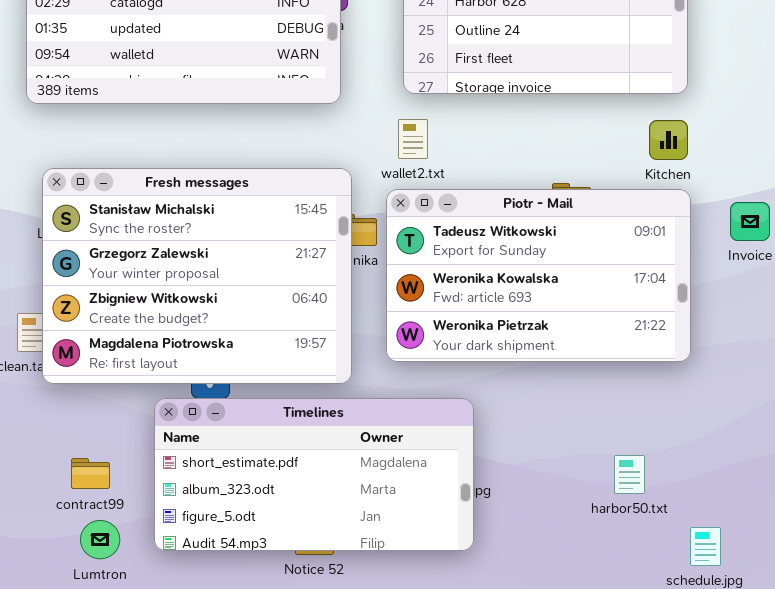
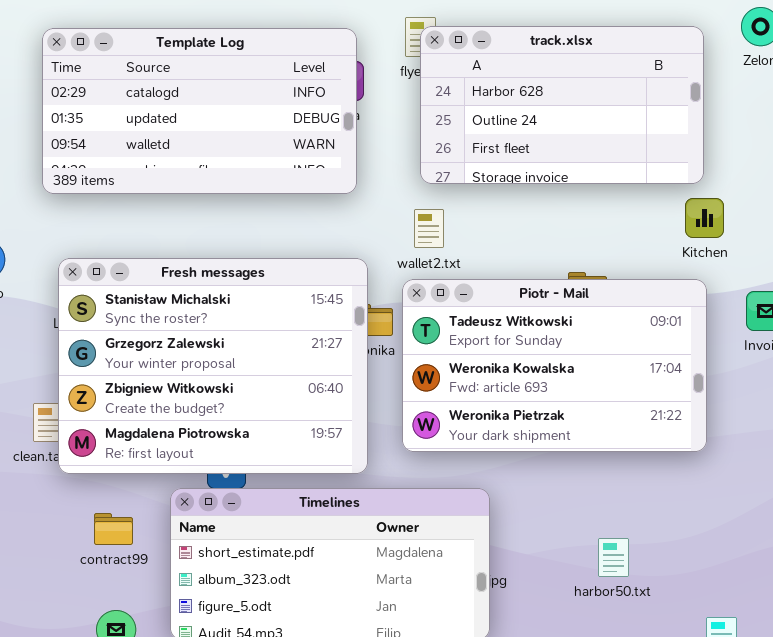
Kitchen: [649,120,688,160] -> [685,198,724,238], moved
harbor50.txt: [614,455,645,494] -> [598,538,629,577], moved
contract99: [71,458,110,489] -> [94,513,133,545], moved

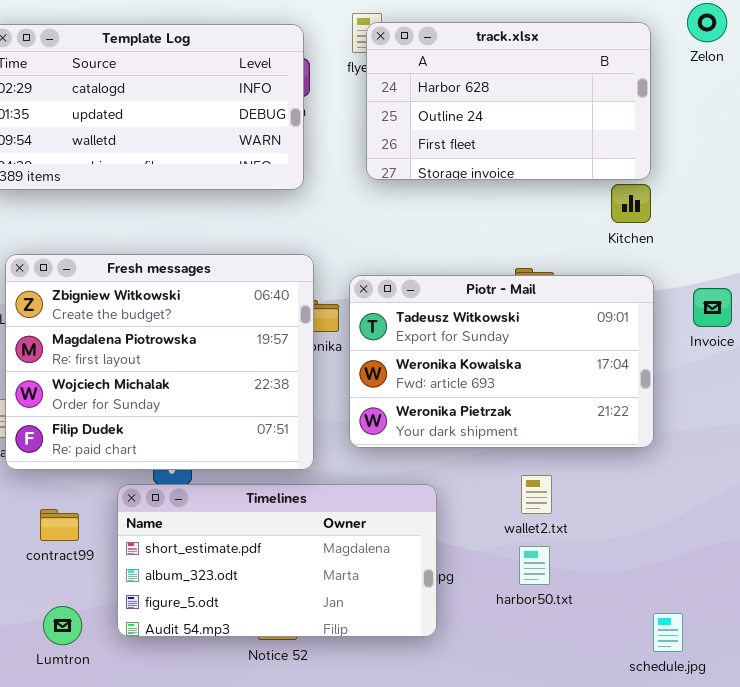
Kitchen: [685,198,724,238] -> [611,184,651,223], moved
wallet2.txt: [414,209,444,248] -> [521,475,552,514], moved
Fresh messages: [58,258,368,474] -> [5,254,314,470], scrolled down 2 rows
harbor50.txt: [598,538,629,577] -> [519,546,550,585], moved

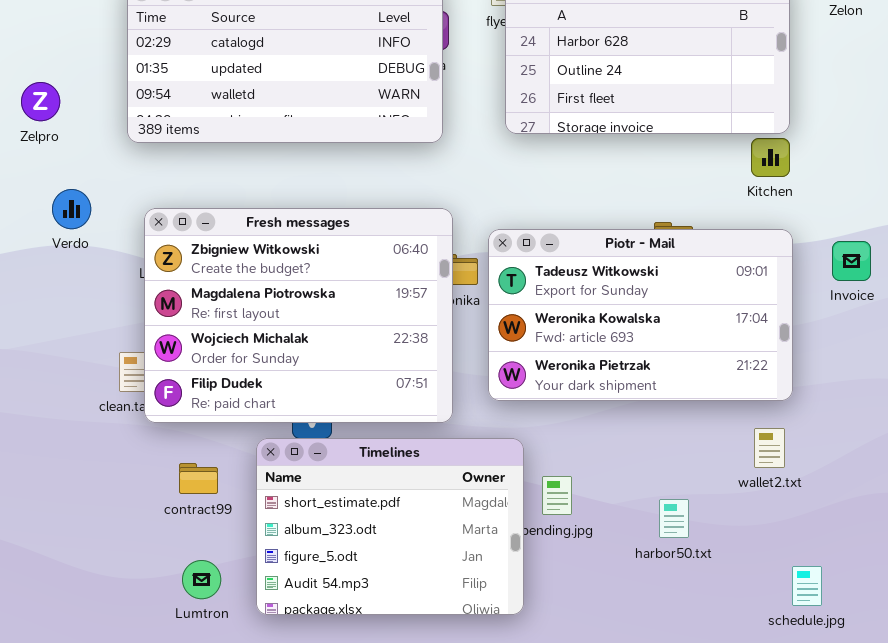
wallet2.txt: [521,475,552,514] -> [754,428,785,468], moved
Timelines: [117,484,437,637] -> [256,438,524,615], resized

